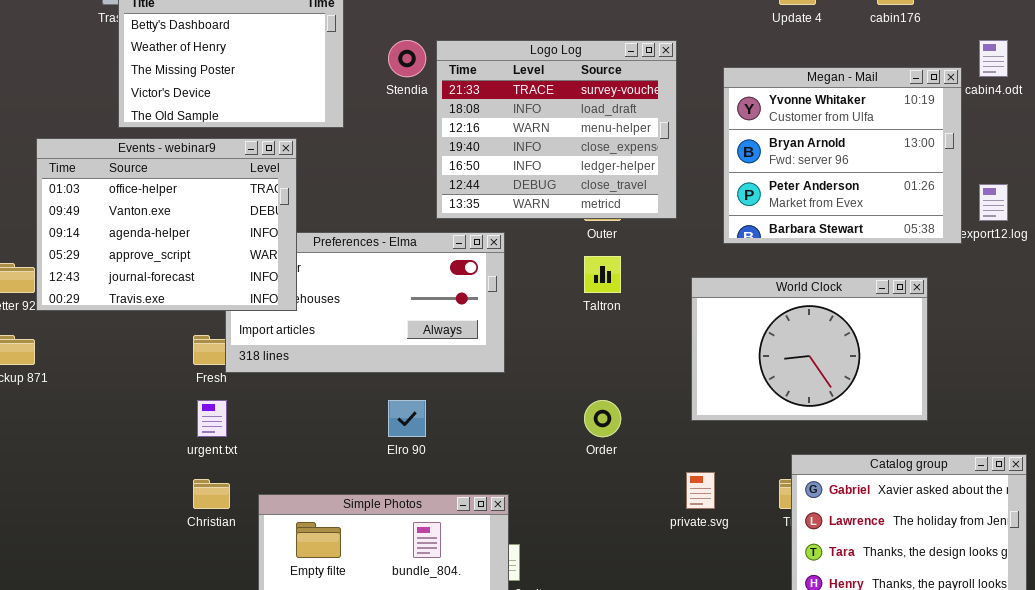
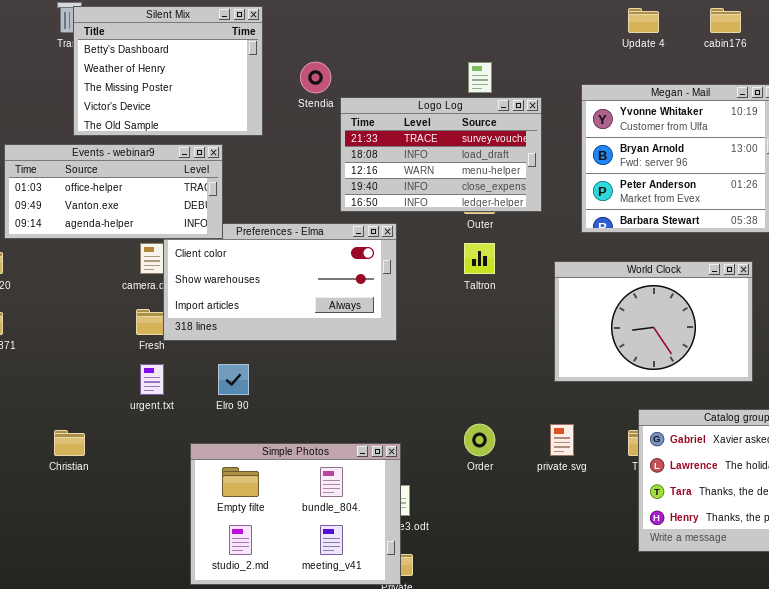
Logo Log: [436,40,677,219] -> [340,97,542,212], resized
Events - webinar9: [36,138,297,311] -> [4,144,223,239], resized
Elro 90: [388,400,426,437] -> [218,364,249,395], moved
Order: [584,400,621,437] -> [464,424,495,456], moved
Christian: [193,479,230,509] -> [54,430,85,456], moved

